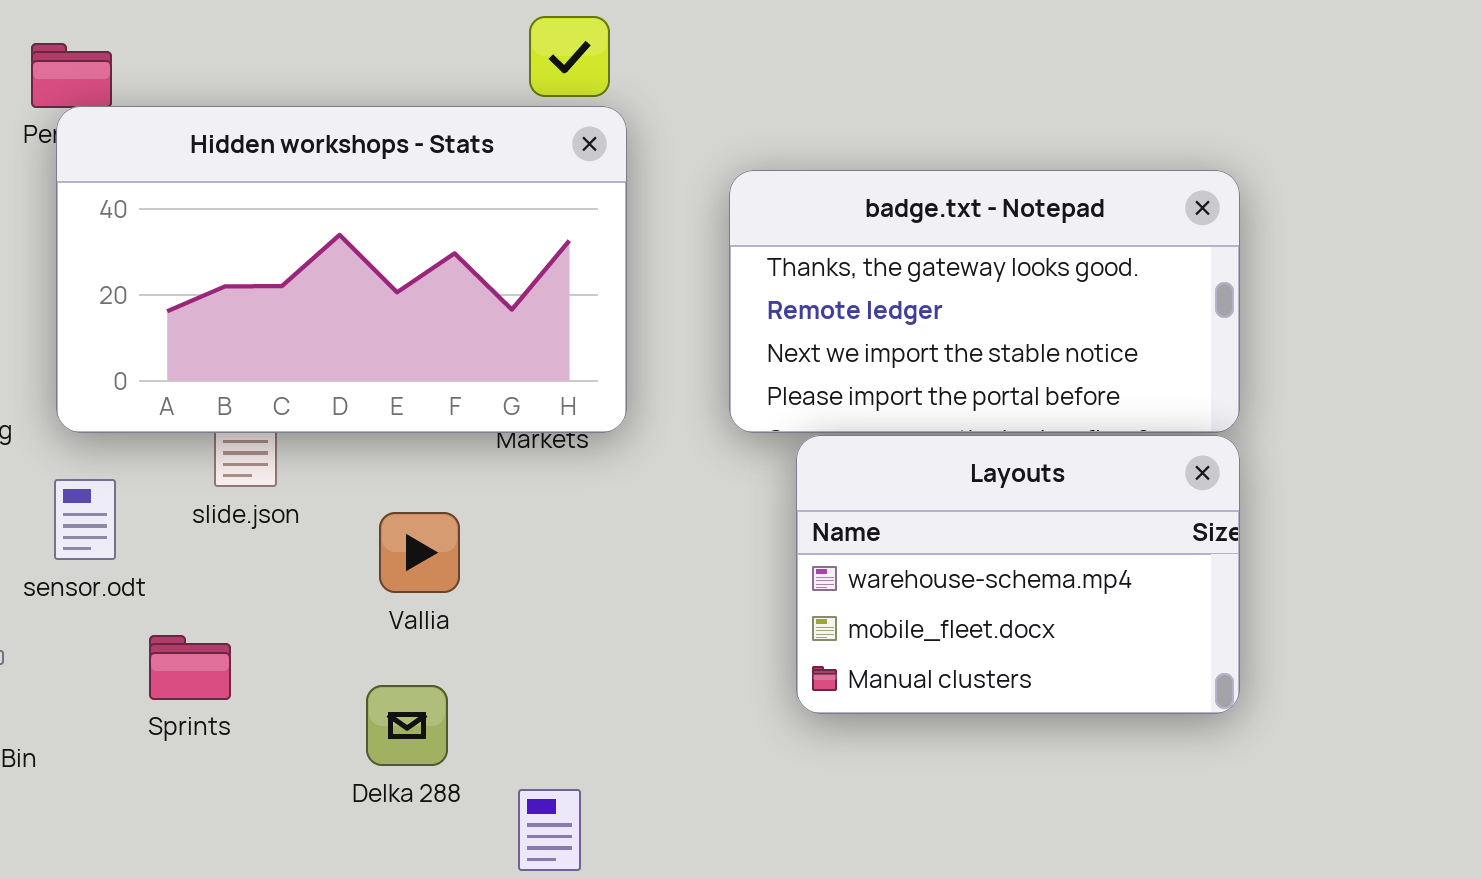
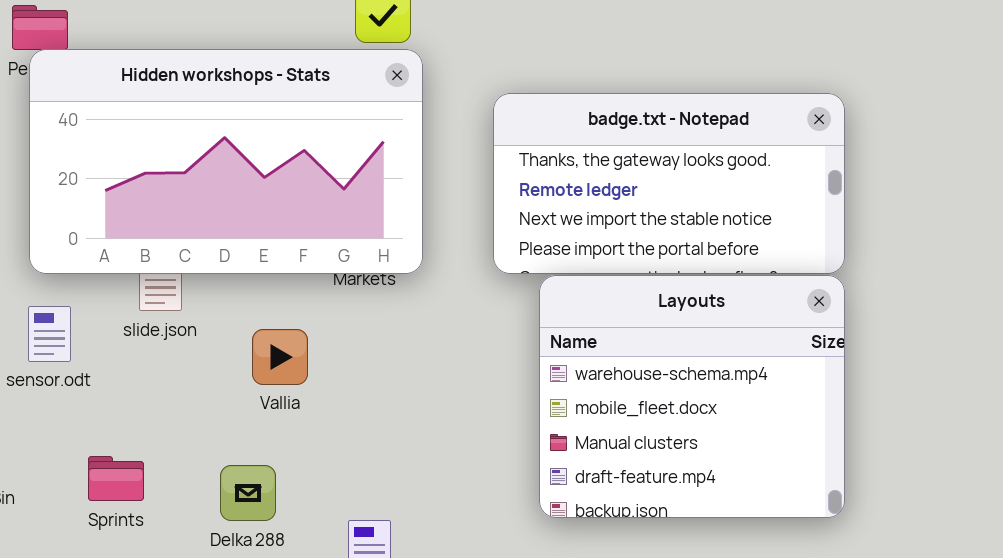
Layouts: [796,435,1240,714] -> [539,275,845,518], resized
Sprints: [149,635,231,700] -> [88,456,144,501], moved
Delka 288: [366,685,448,766] -> [220,465,276,521], moved

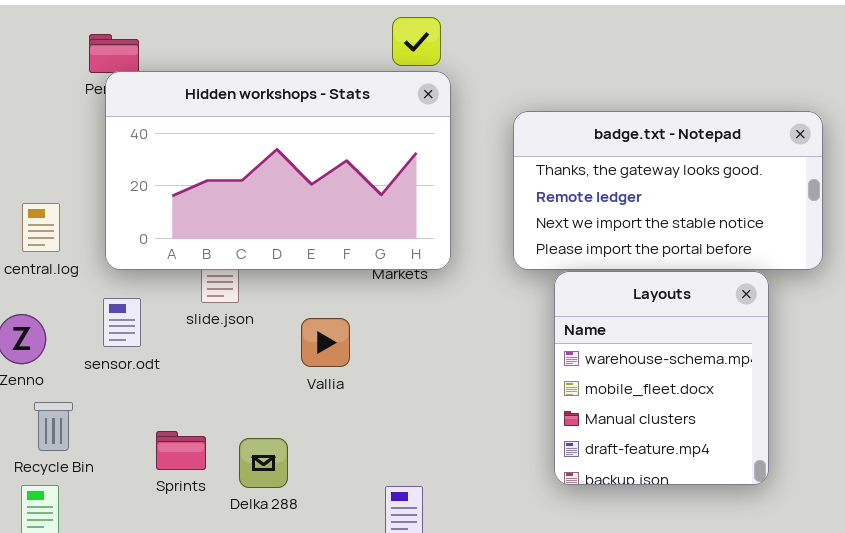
Layouts: [539,275,845,518] -> [554,271,769,485], resized
Delka 288: [220,465,276,521] -> [239,438,288,488], moved

